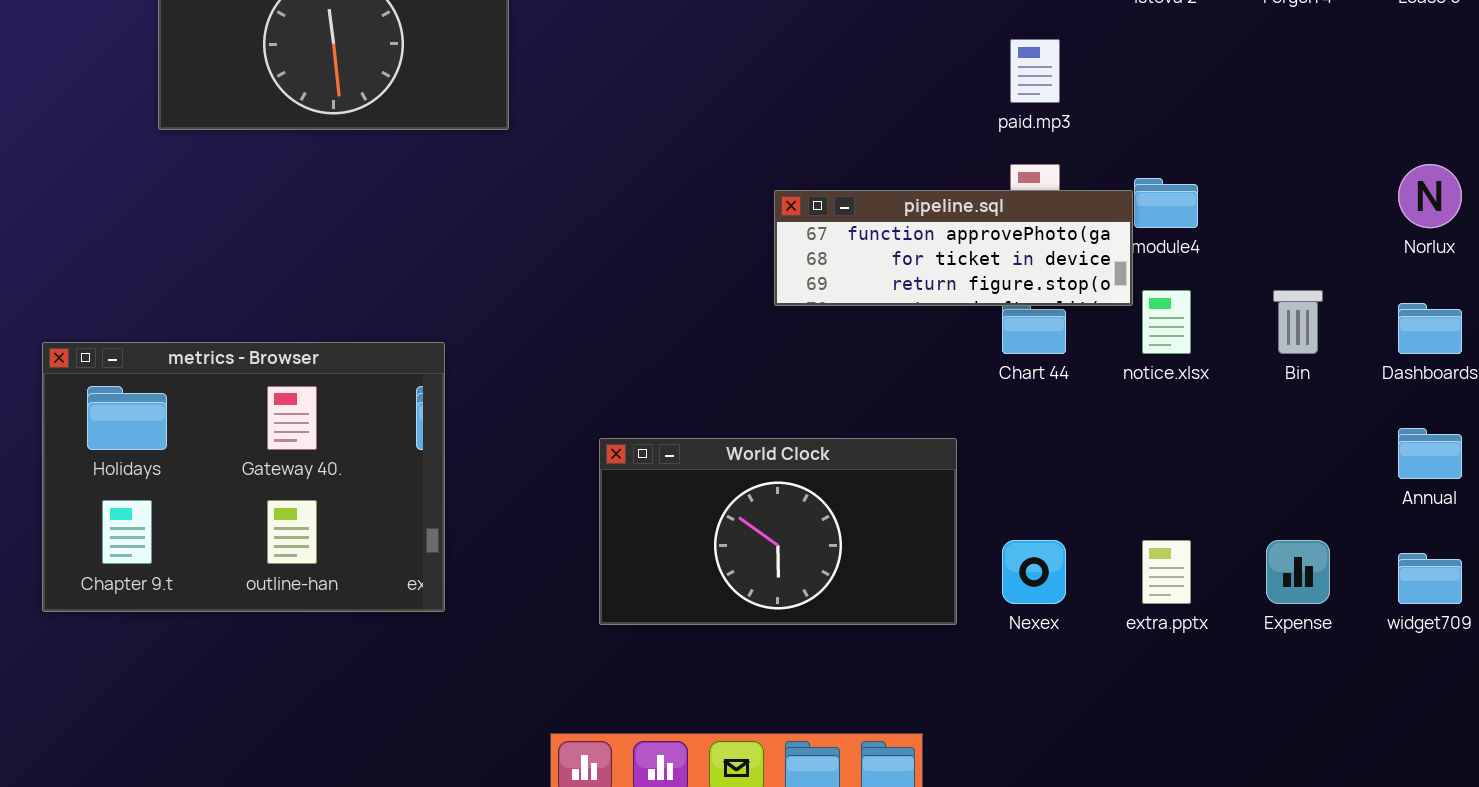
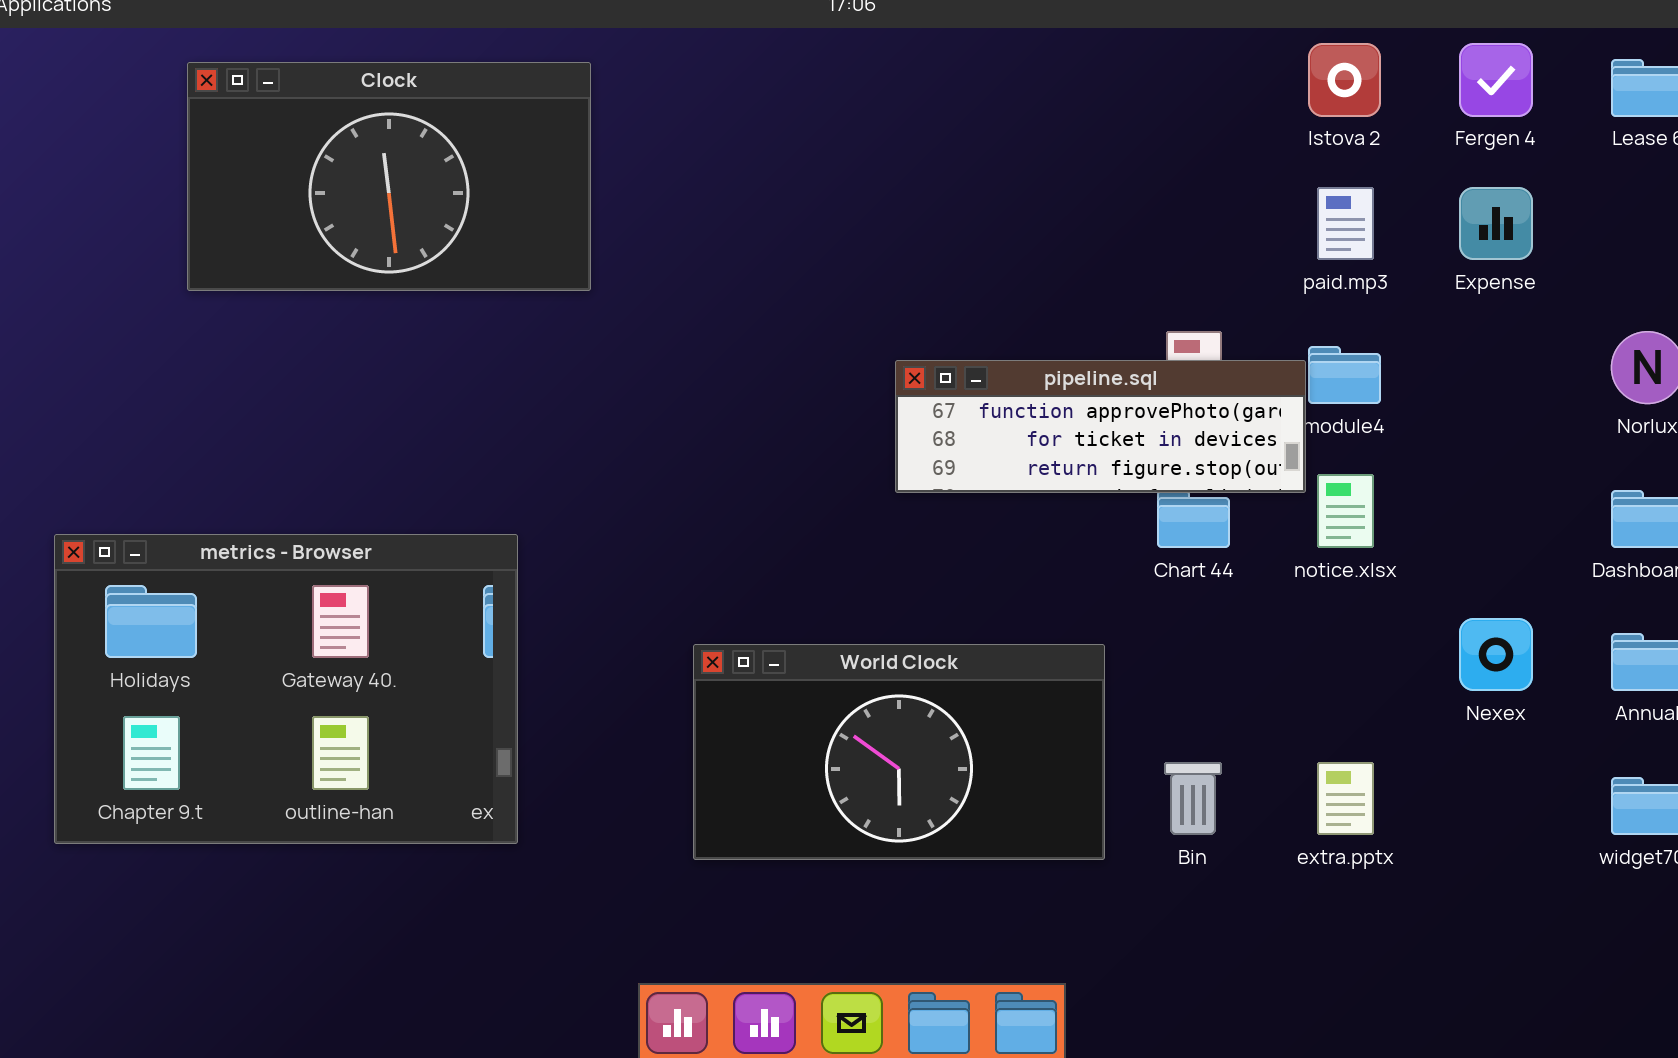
paid.mp3: [1010,39,1060,103] -> [1317,187,1374,260], moved
Bin: [1273,290,1323,354] -> [1164,762,1222,835], moved
Nexex: [1002,540,1066,604] -> [1459,618,1533,691], moved
Expense: [1266,540,1330,604] -> [1459,187,1533,260], moved

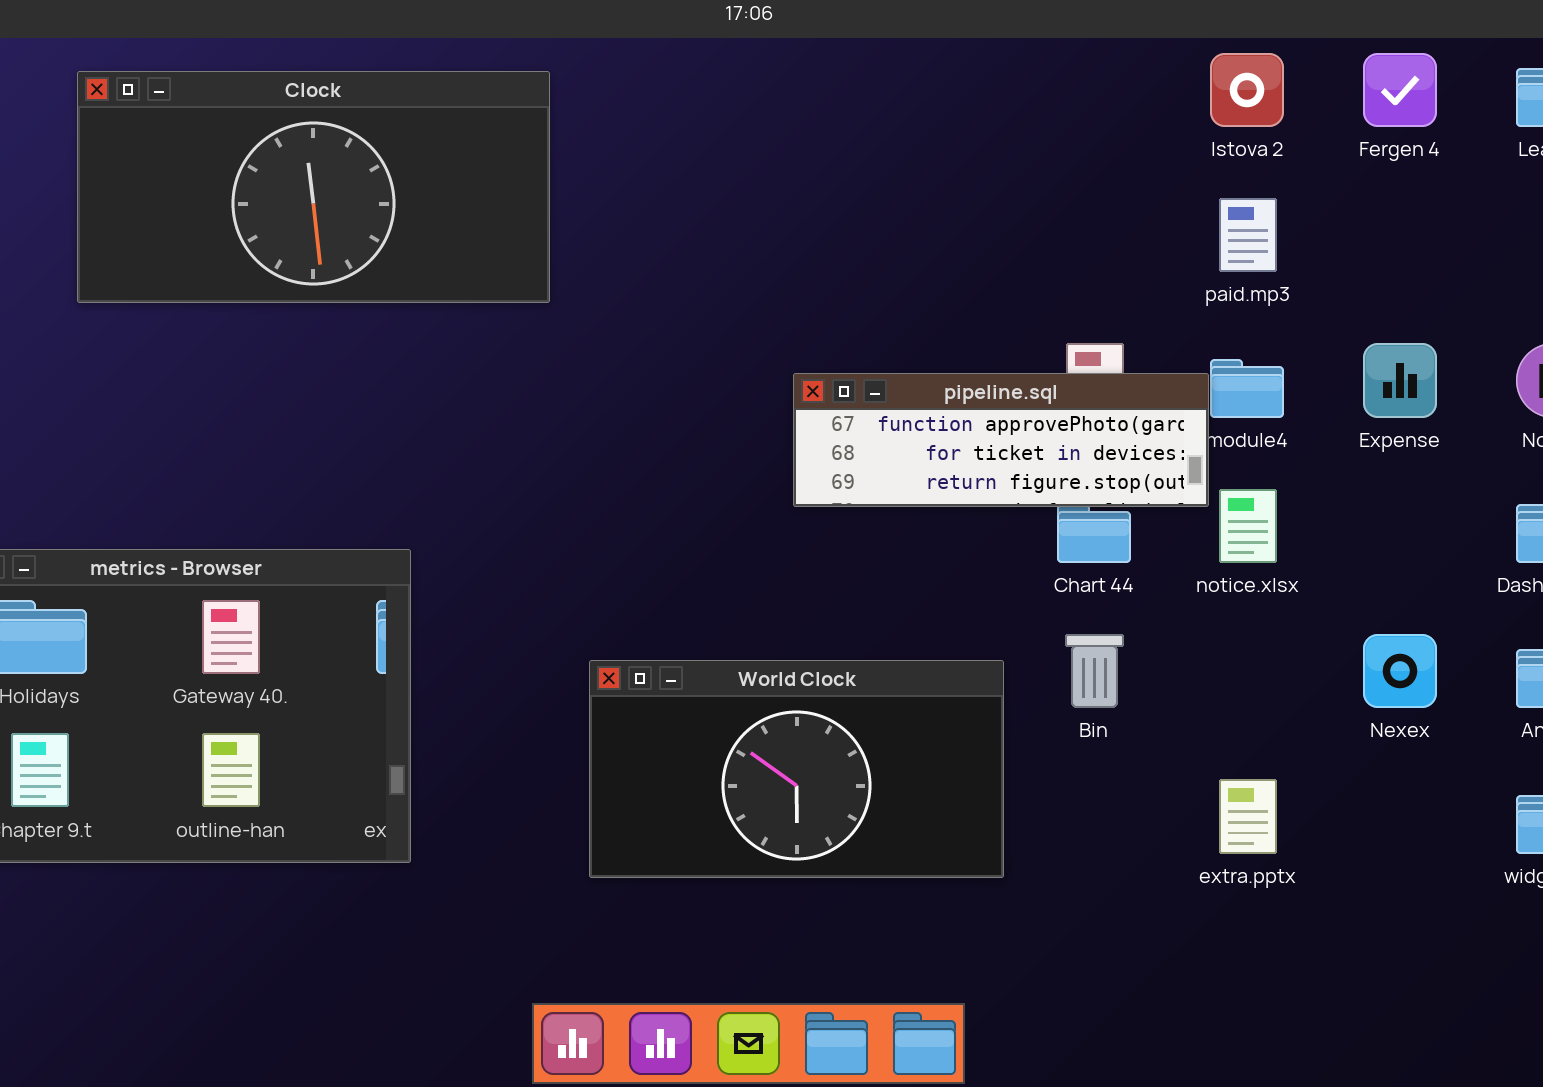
Clock: [187,62,591,291] -> [77,71,550,303], resized
Expense: [1459,187,1533,260] -> [1363,343,1437,418], moved
Bin: [1164,762,1222,835] -> [1065,634,1124,708], moved

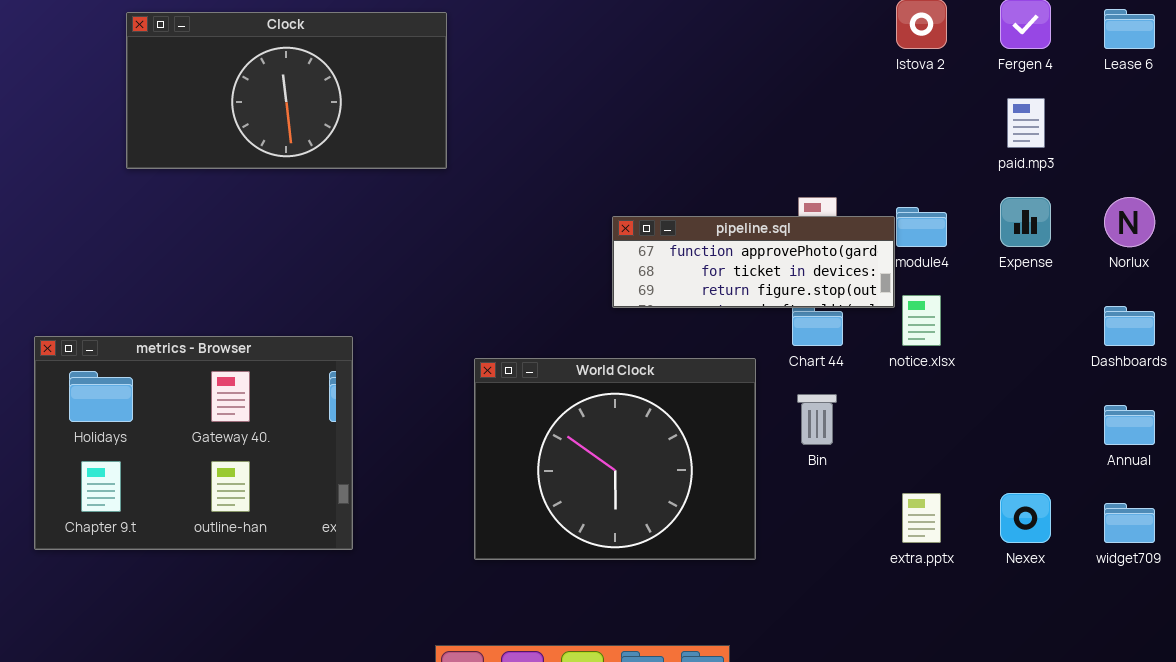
paid.mp3: [1219,198,1277,272] -> [1007,98,1045,148], moved
Nexex: [1363,634,1437,708] -> [1000,493,1051,543], moved
World Clock: [589,660,1004,878] -> [474,358,756,560], resized

